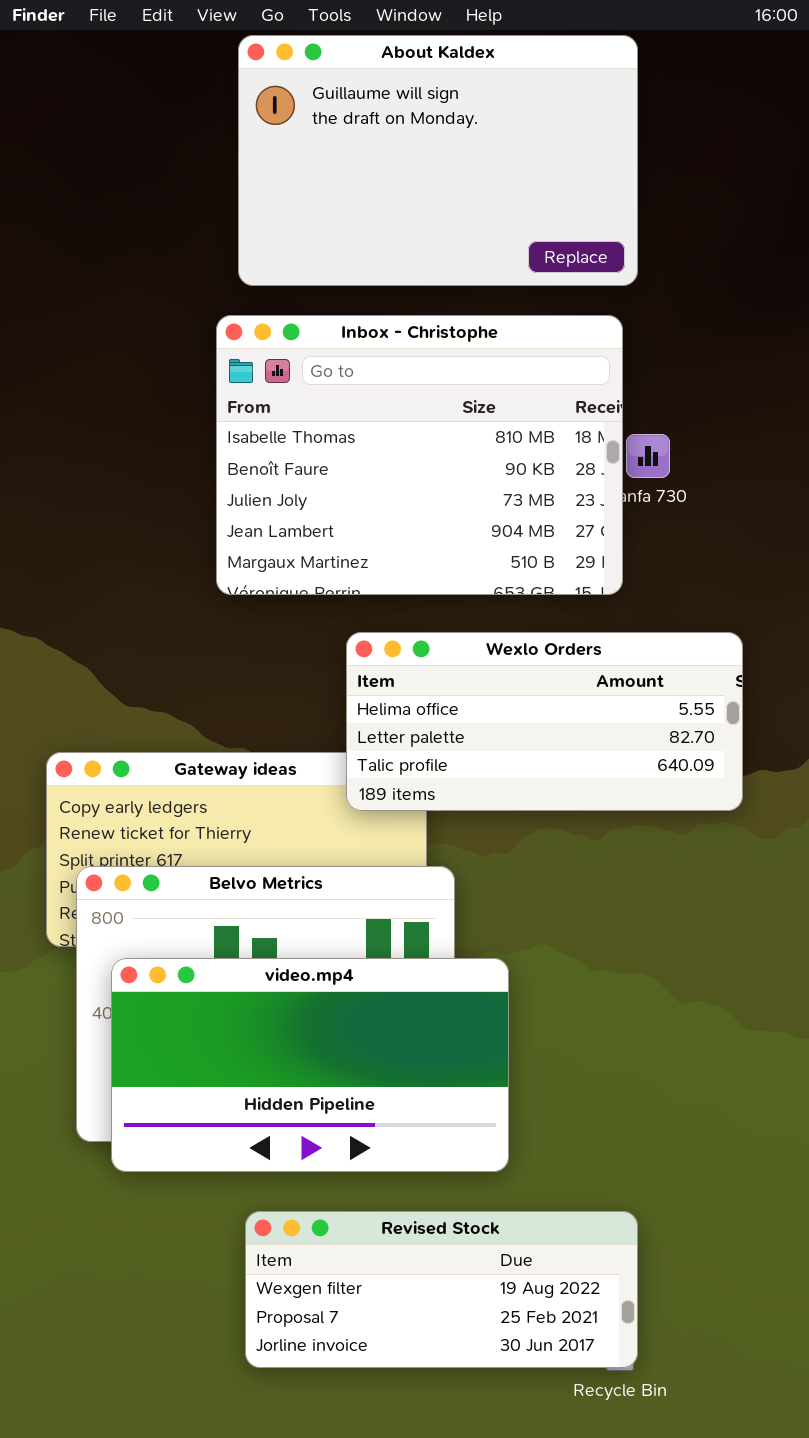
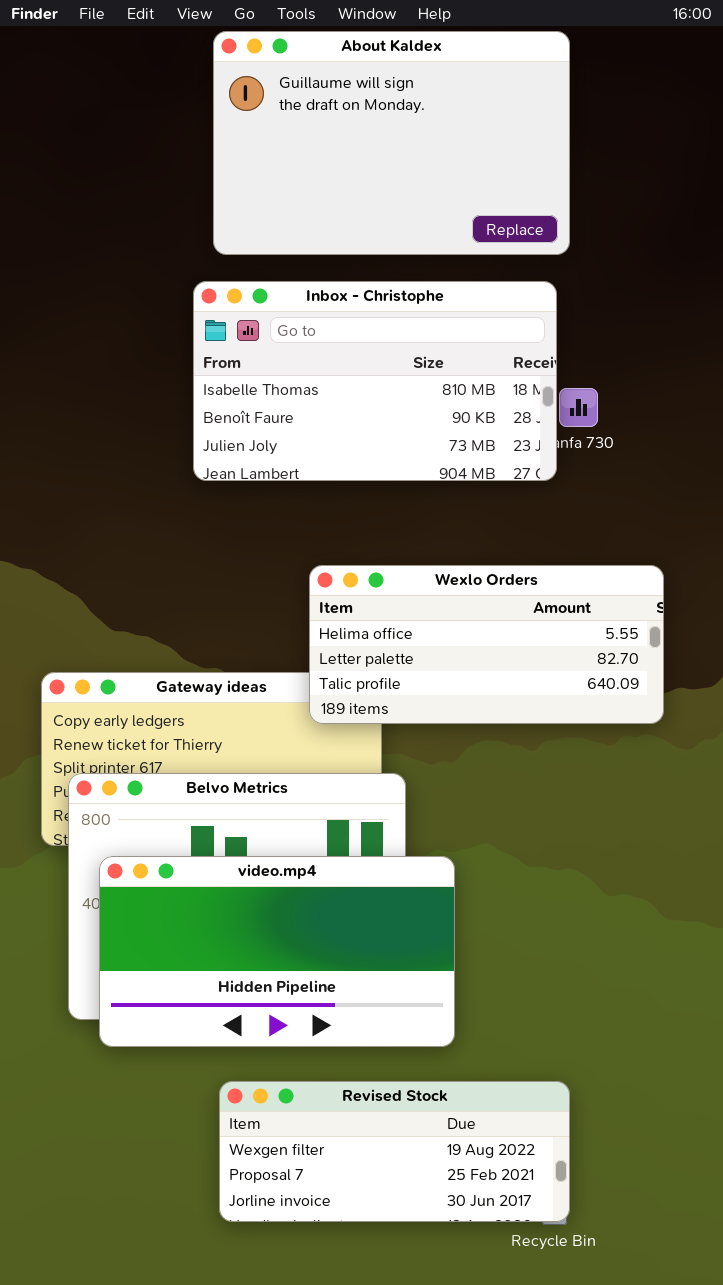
Inbox - Christophe: [216,315,623,595] -> [193,281,557,481], resized

